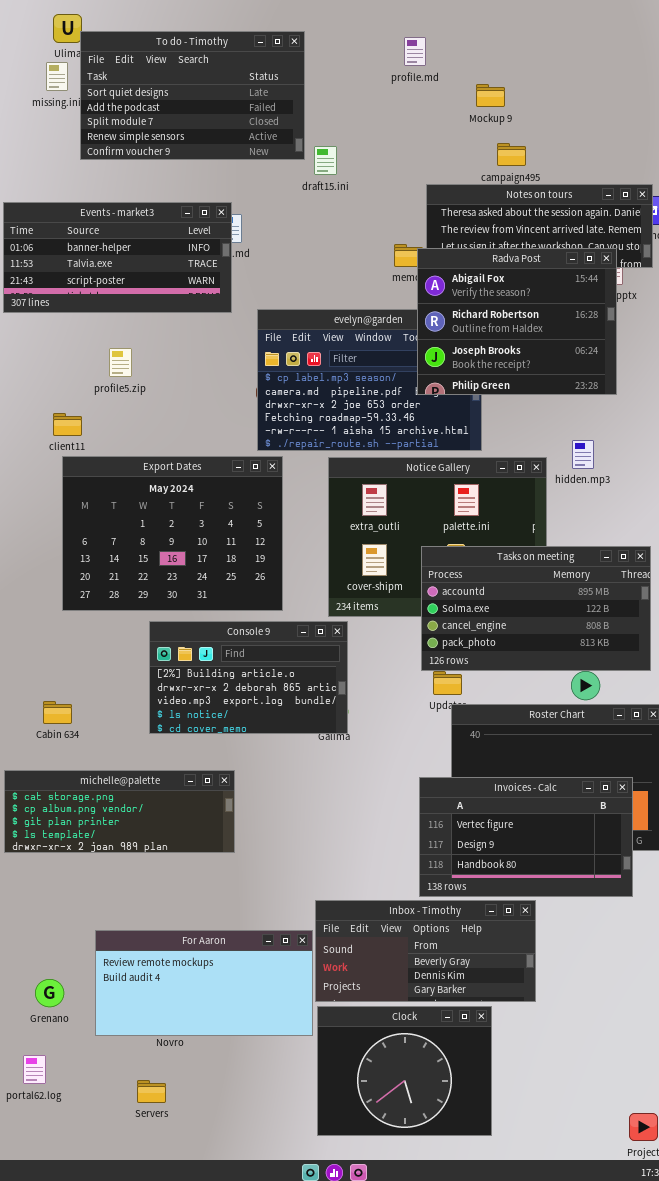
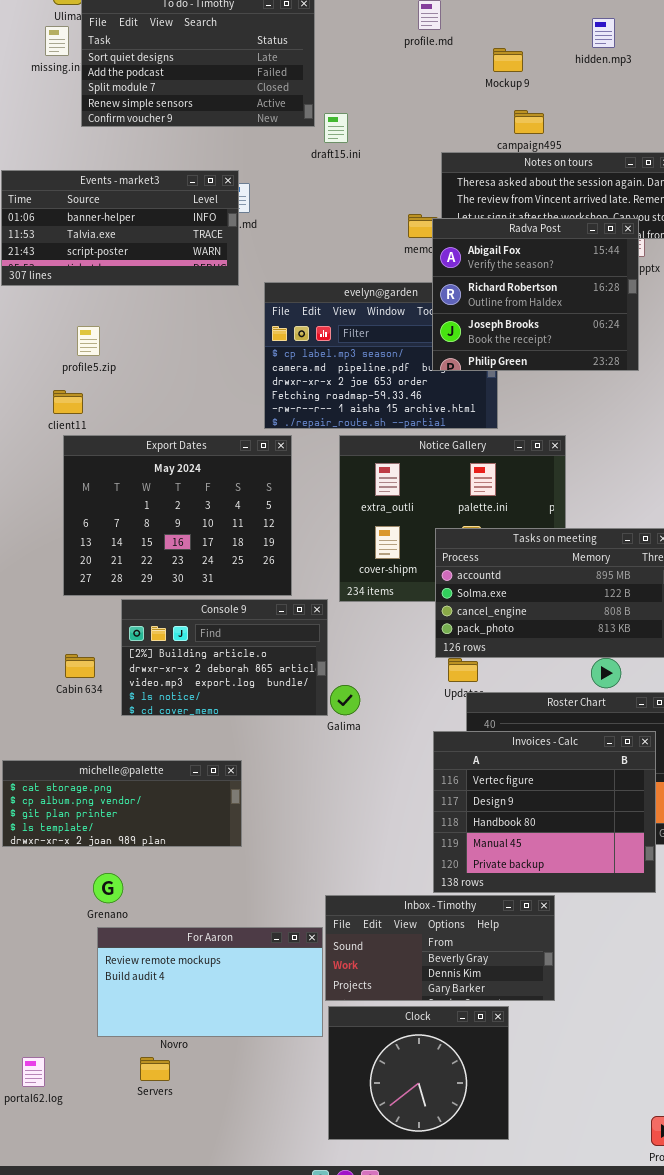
profile5.zip: [109,348,132,377] -> [77,326,100,356], moved
hidden.mp3: [572,440,594,469] -> [592,18,615,48], moved
Console 9: [149,621,348,734] -> [121,599,328,716], moved
Cabin 634: [43,701,72,724] -> [65,654,95,678], moved
Invoices - Calc: [419,777,633,897] -> [433,731,656,893], resized
Grenano: [35,979,64,1007] -> [93,873,123,903], moved
Servers: [137,1080,166,1103] -> [140,1057,170,1081], moved

